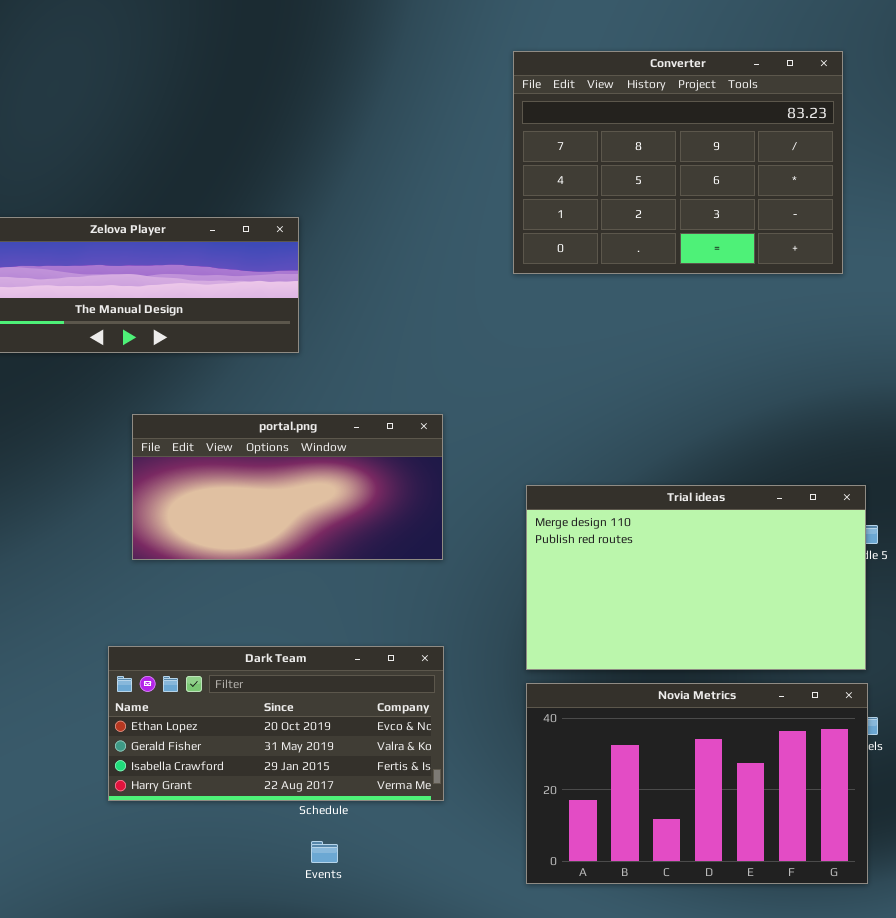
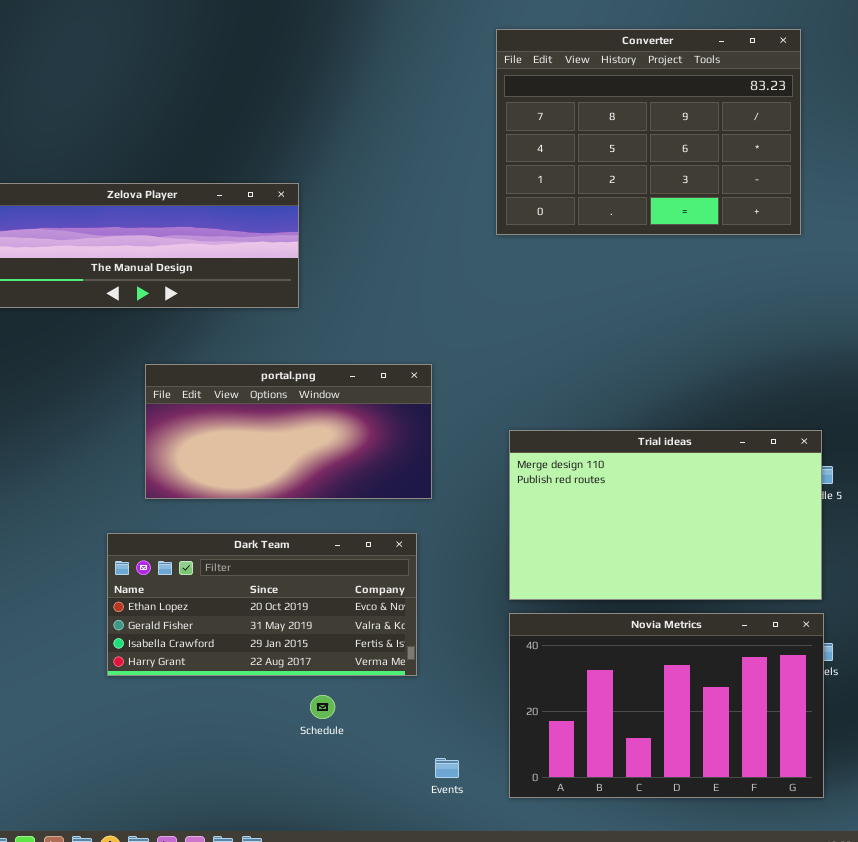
Dark Team: [108,646,444,801] -> [107,533,417,676], moved
Events: [311,841,338,863] -> [435,758,459,778], moved

